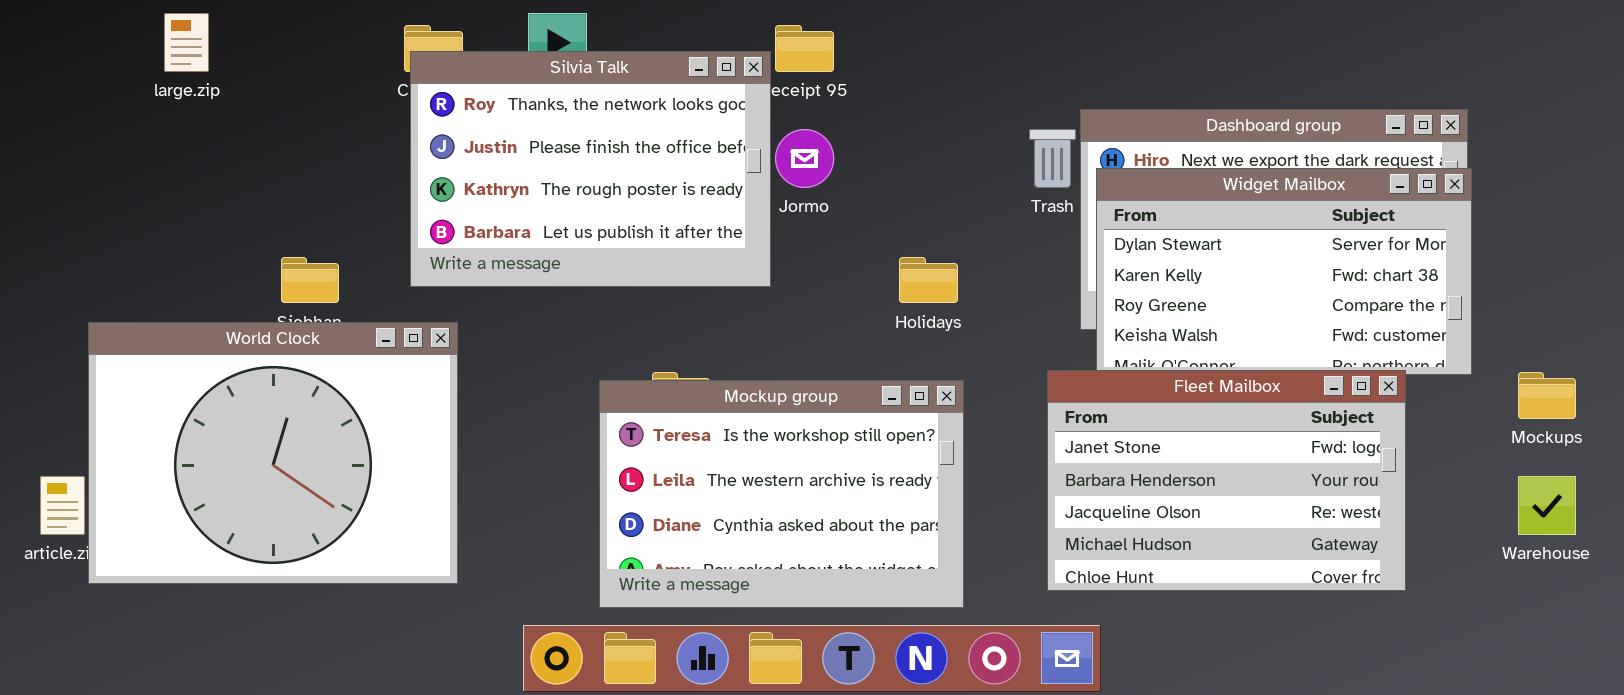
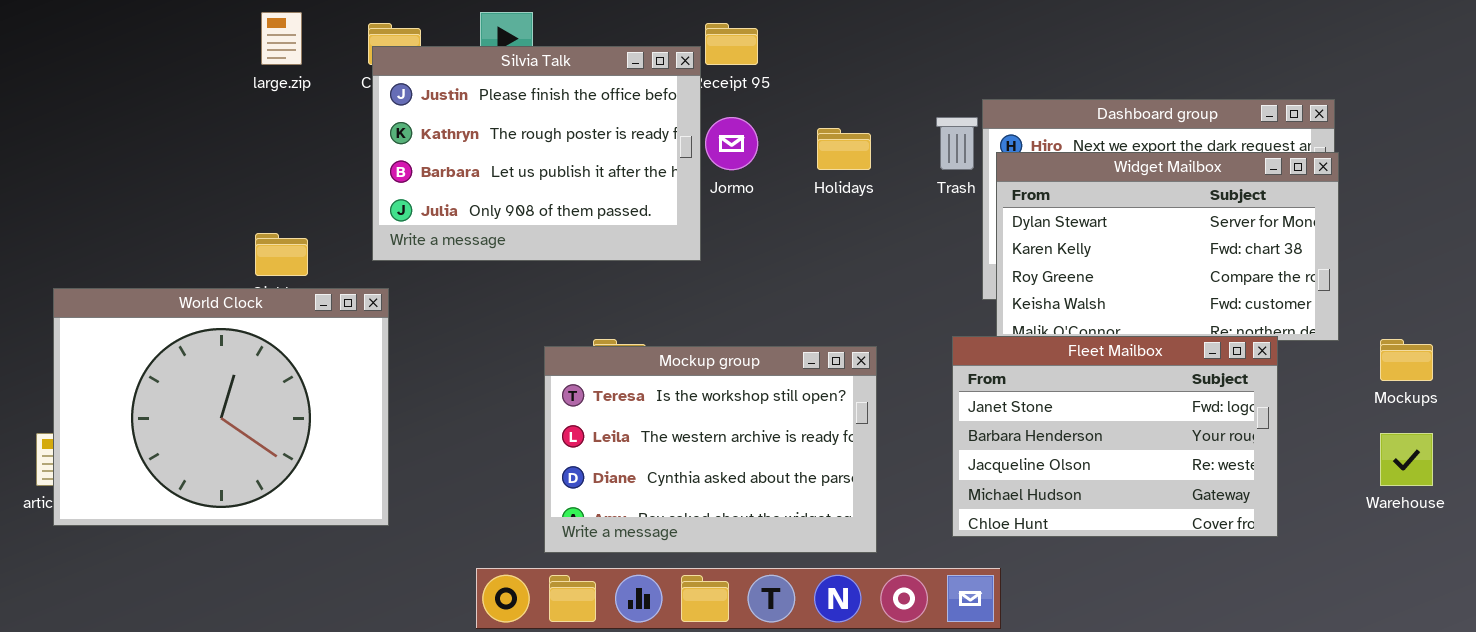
large.zip: [164,13,209,72] -> [261,12,302,65], moved
Silvia Talk: [410,51,771,287] -> [372,46,701,261], scrolled down 1 row
Holidays: [899,257,958,303] -> [817,128,871,170], moved
World Clock: [88,322,458,584] -> [53,288,389,526], moved

